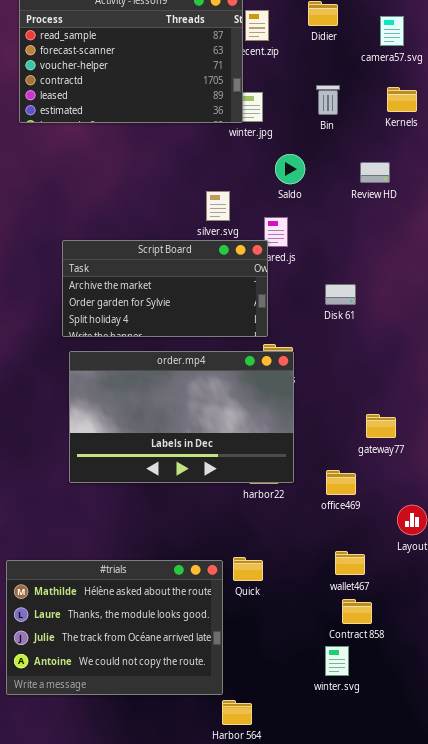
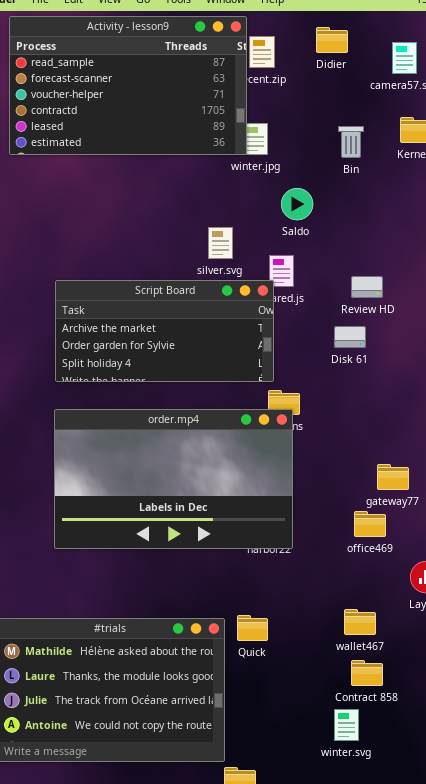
Bin: [316,85,340,115] -> [338,126,364,158], moved
Review HD: [360,162,390,183] -> [351,276,383,298], moved
order.mp4: [69,351,294,483] -> [54,409,293,549], moved
office469: [326,470,356,495] -> [354,511,386,537], moved

